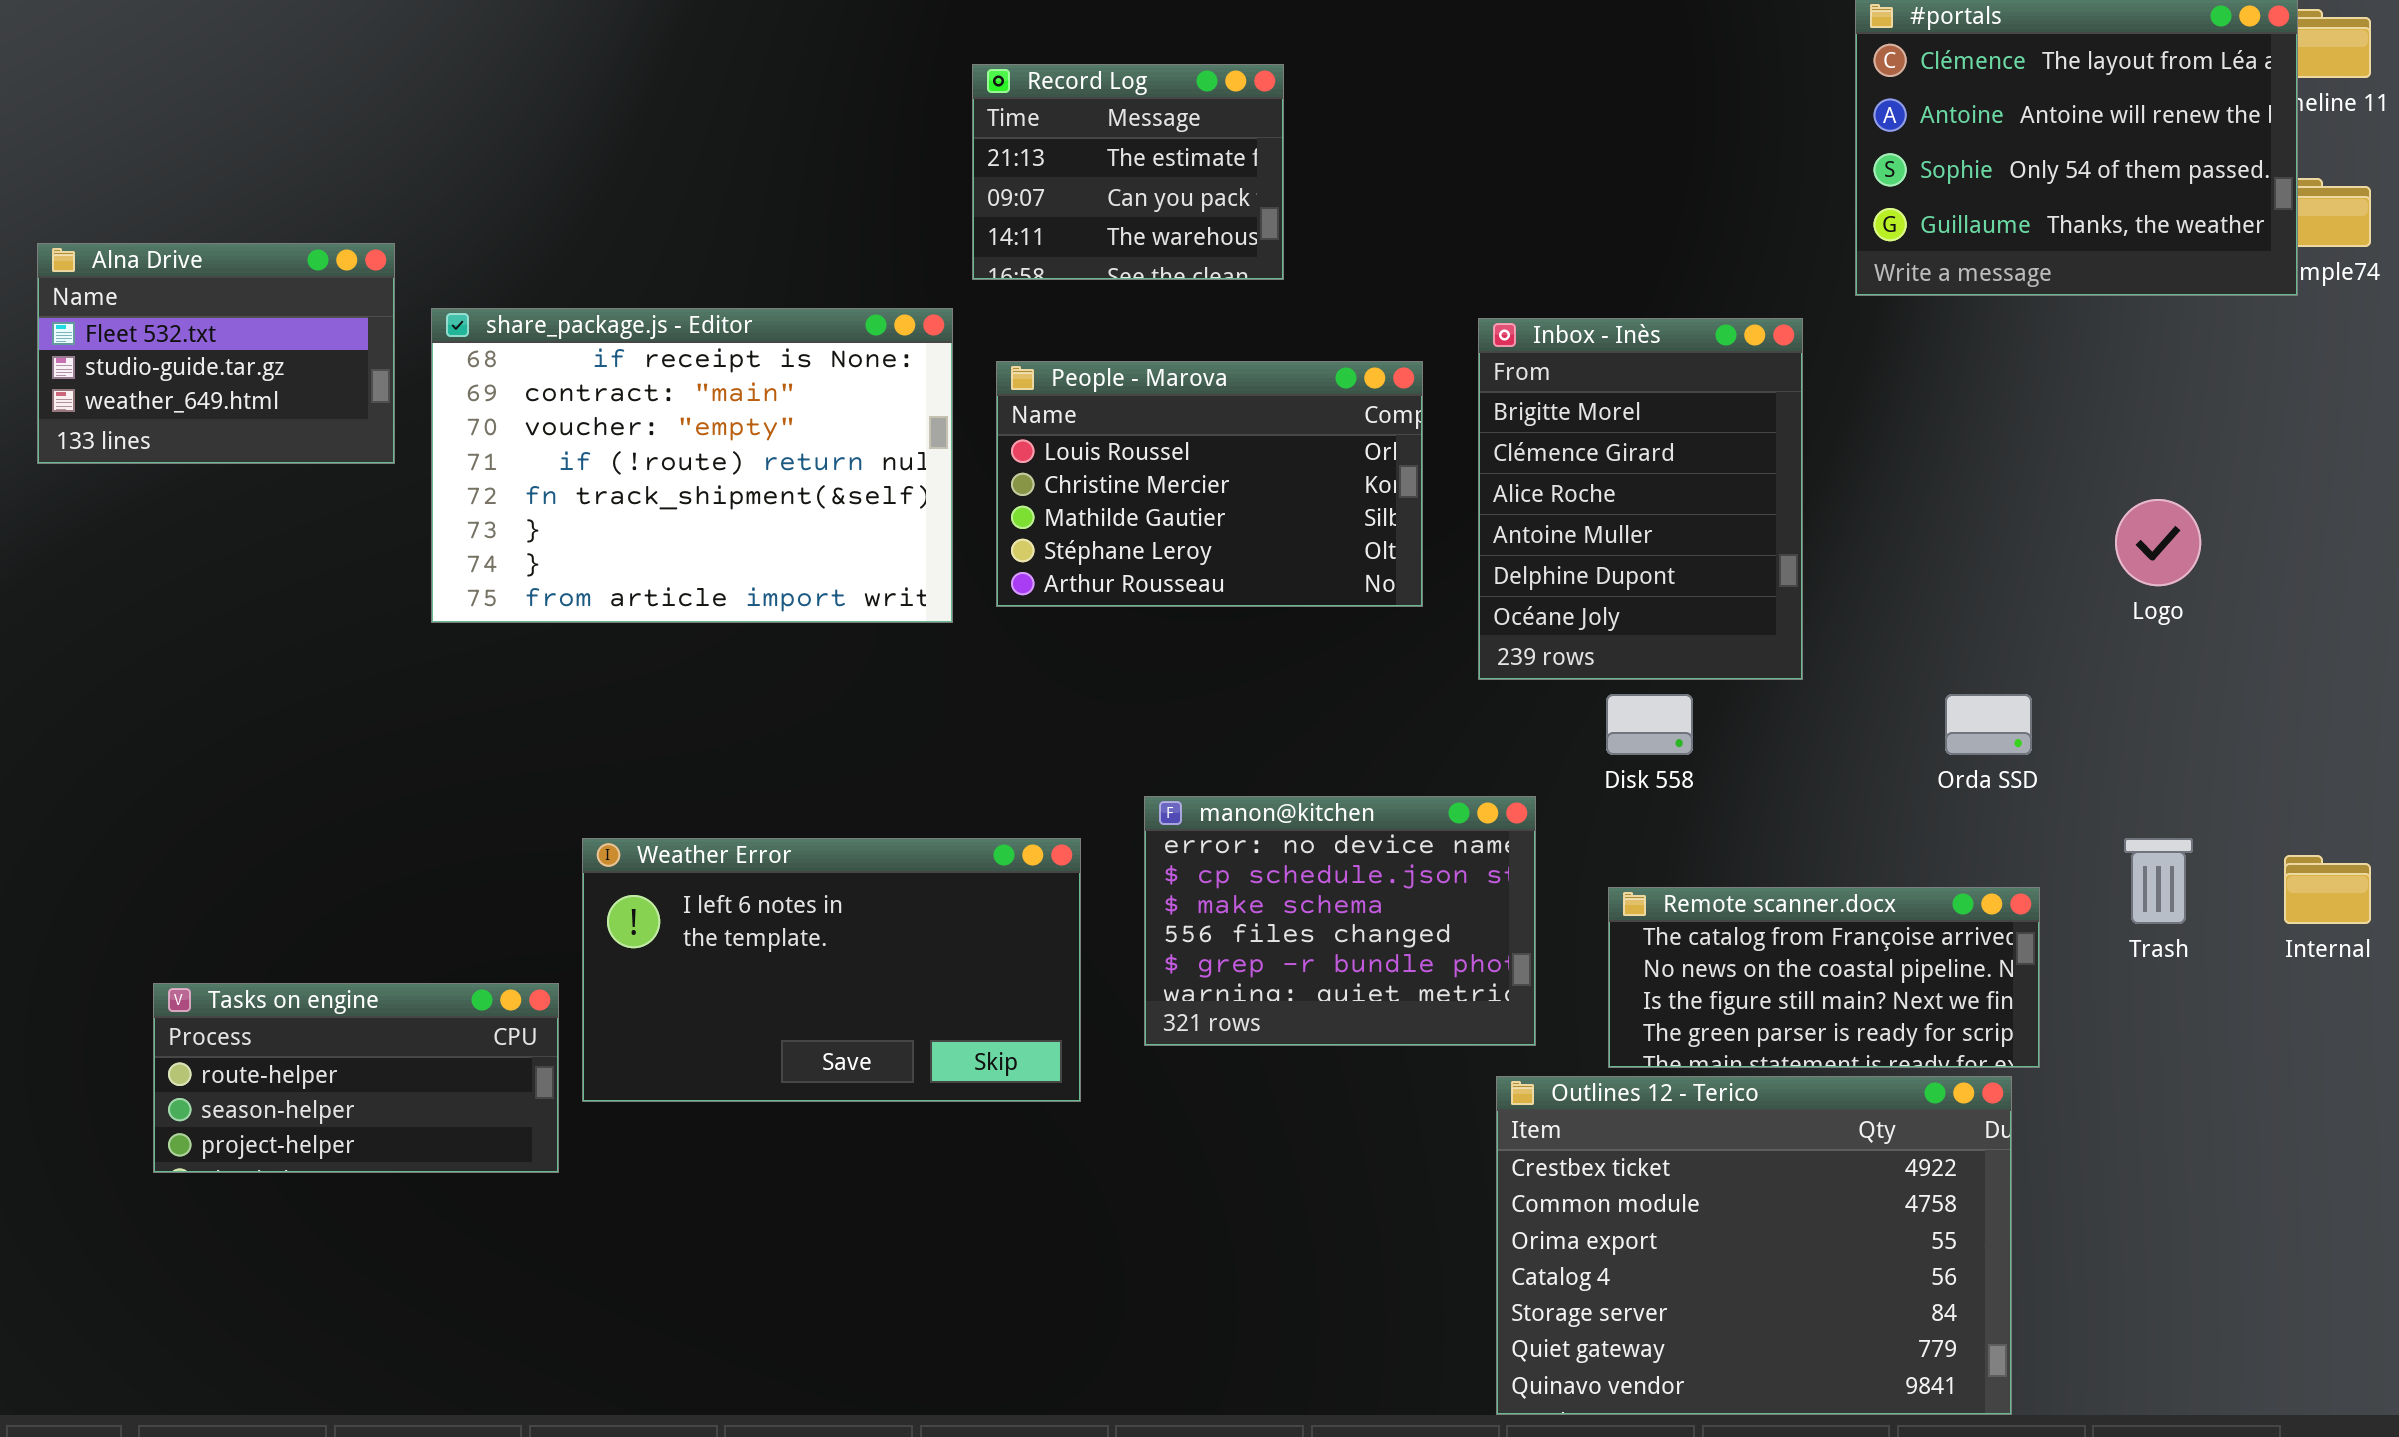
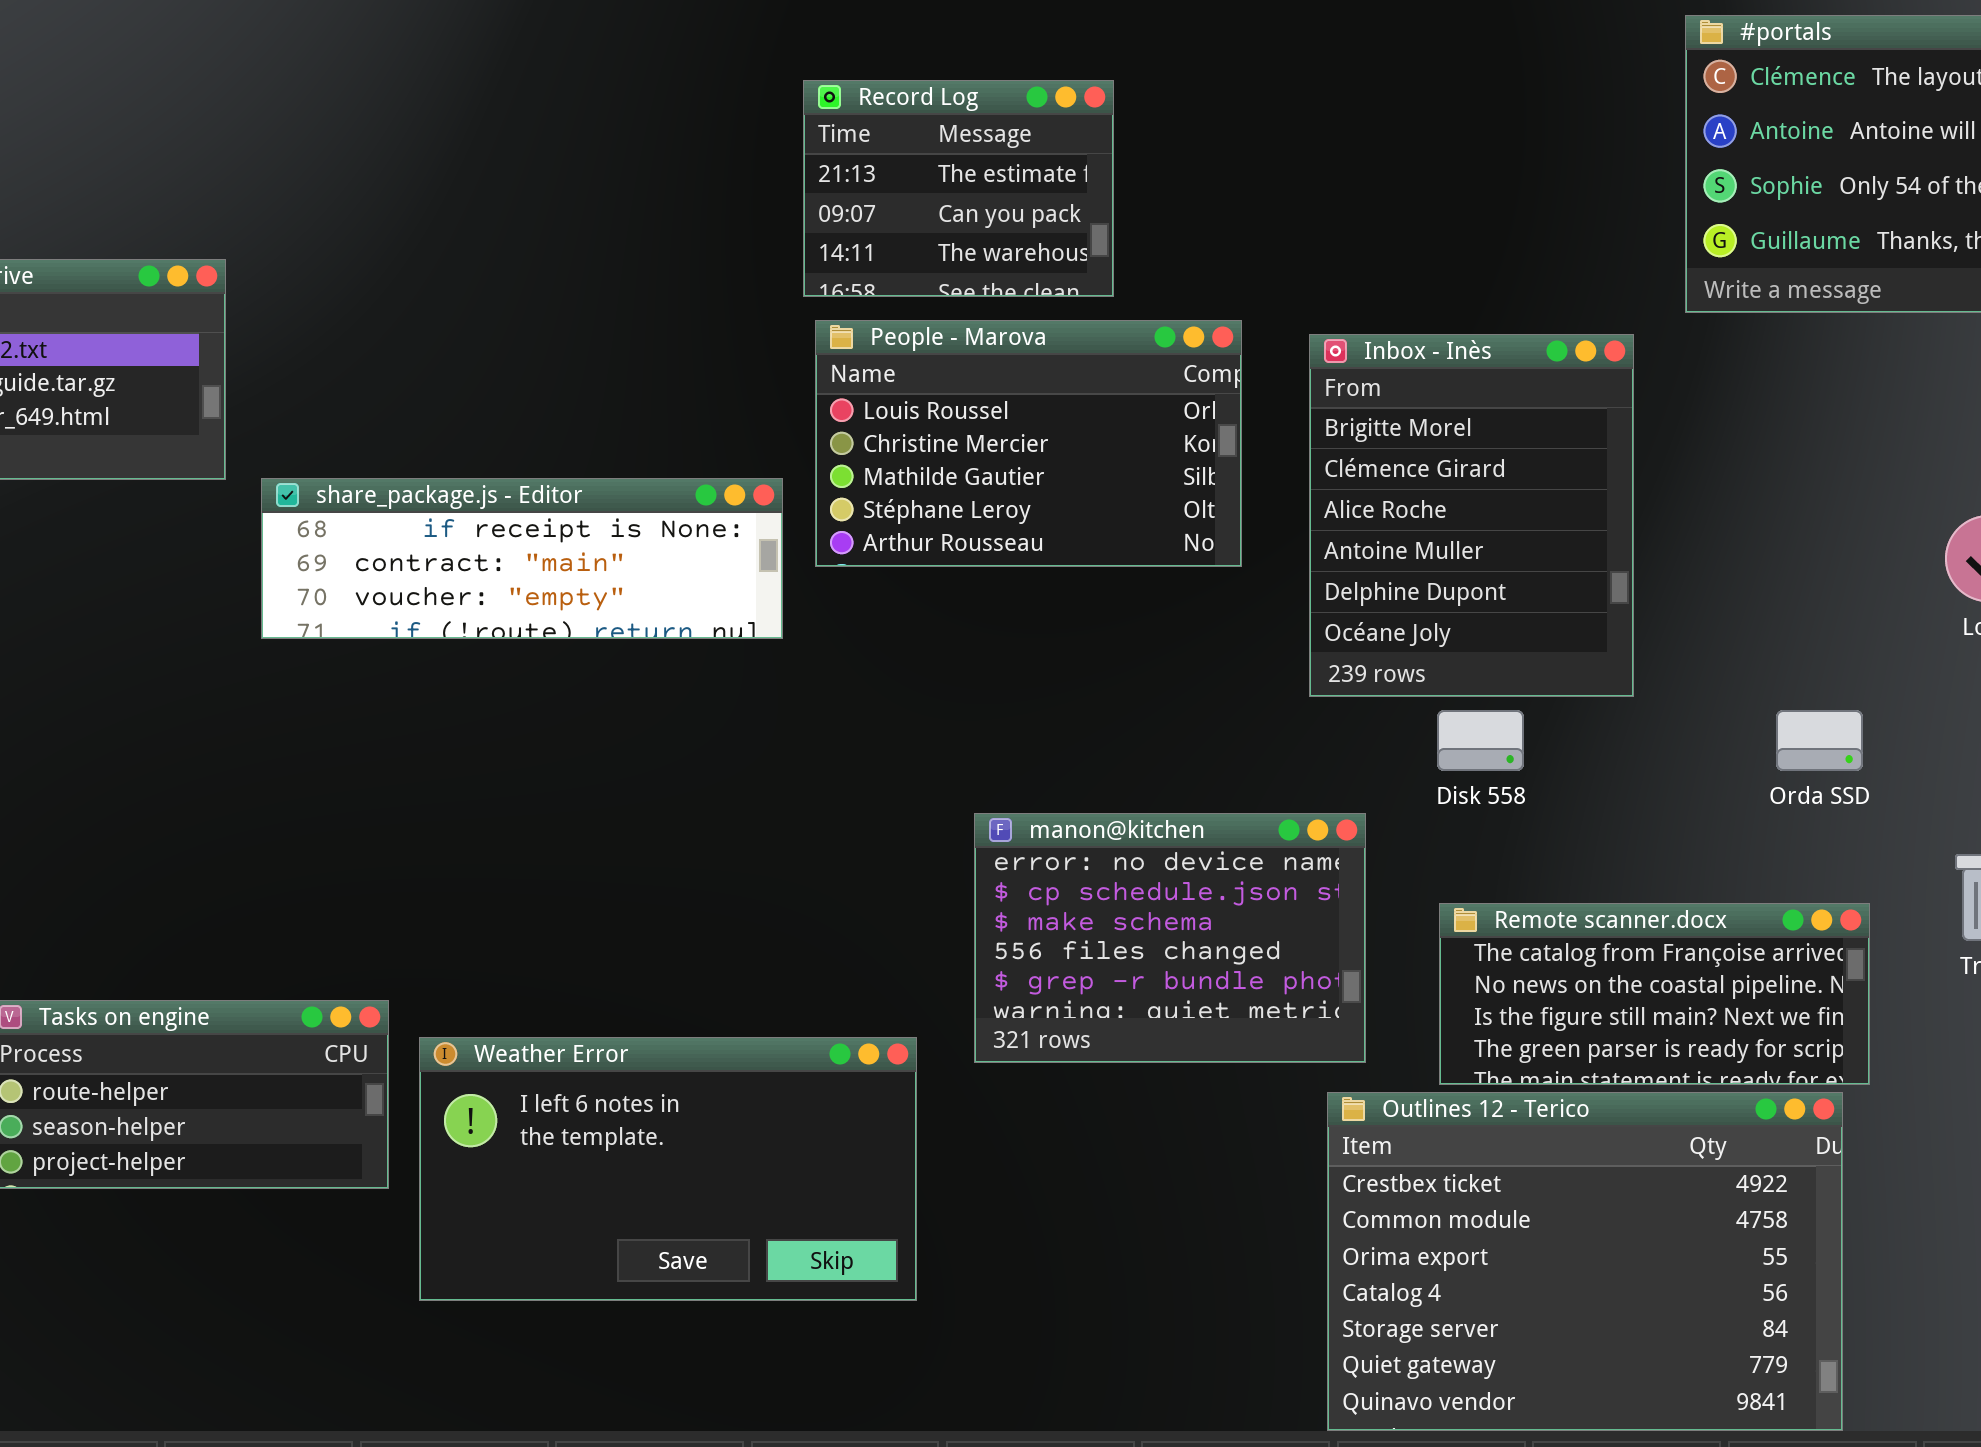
share_package.js - Editor: [431,308,953,623] -> [261,478,783,639], resized
People - Marova: [996,361,1423,607] -> [815,320,1242,567], moved
Weather Error: [582,838,1081,1102] -> [419,1037,917,1301], moved

